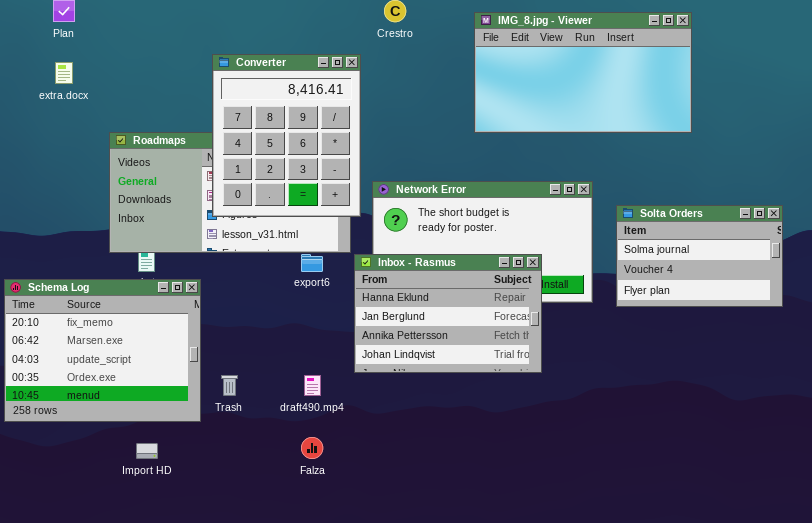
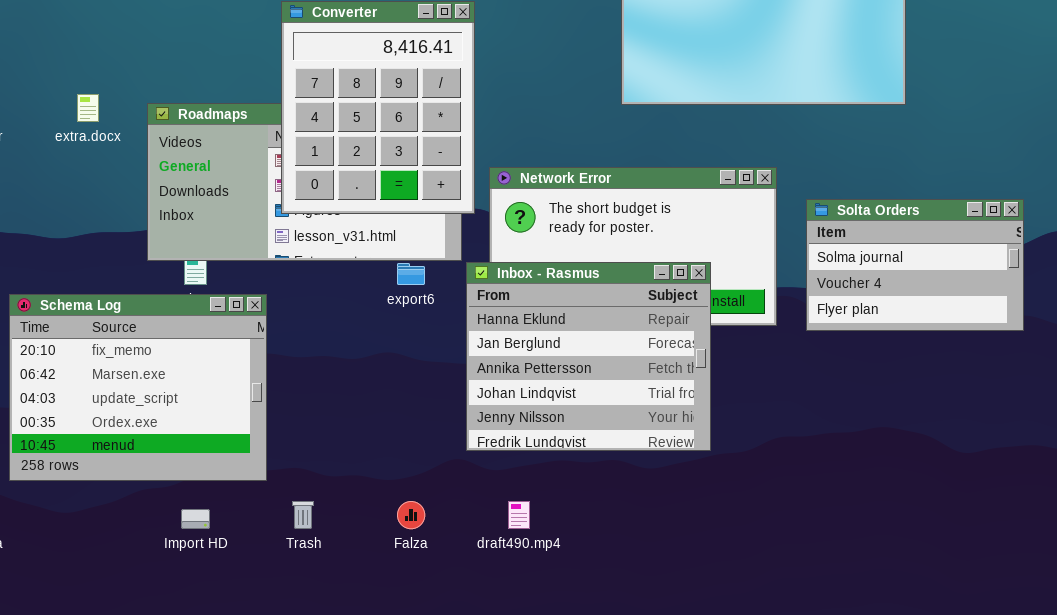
extra.docx: [55,62,73,84] -> [77,94,99,122], moved
Inbox - Rasmus: [354,254,542,373] -> [466,262,711,451], resized
Trash: [221,375,238,396] -> [292,501,314,529], moved
draft490.mp4: [304,375,321,396] -> [508,501,530,529], moved

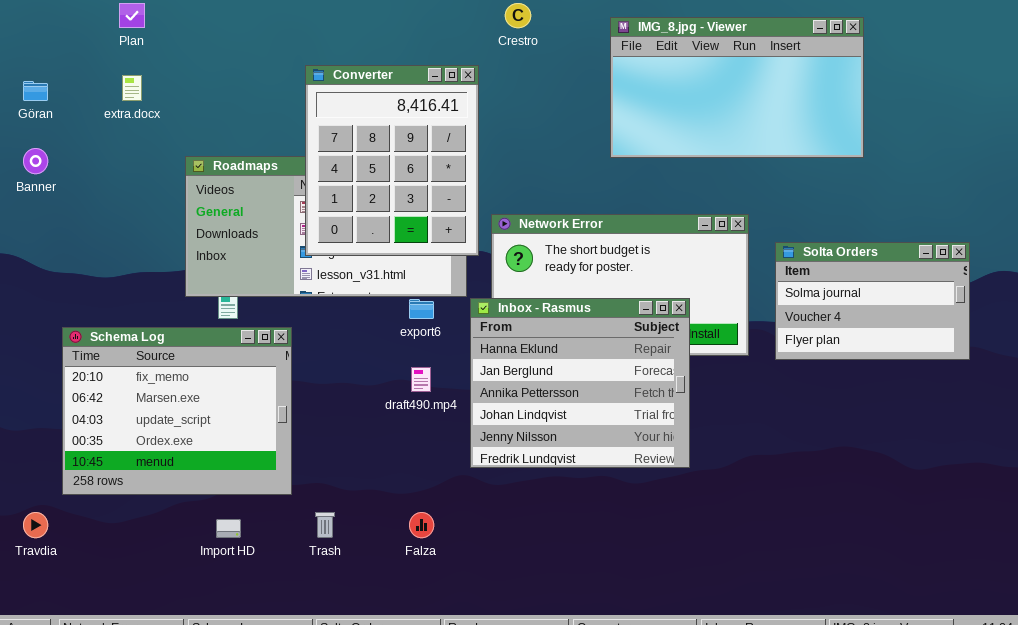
extra.docx: [77,94,99,122] -> [122,75,142,101], moved
draft490.mp4: [508,501,530,529] -> [411,367,431,392], moved

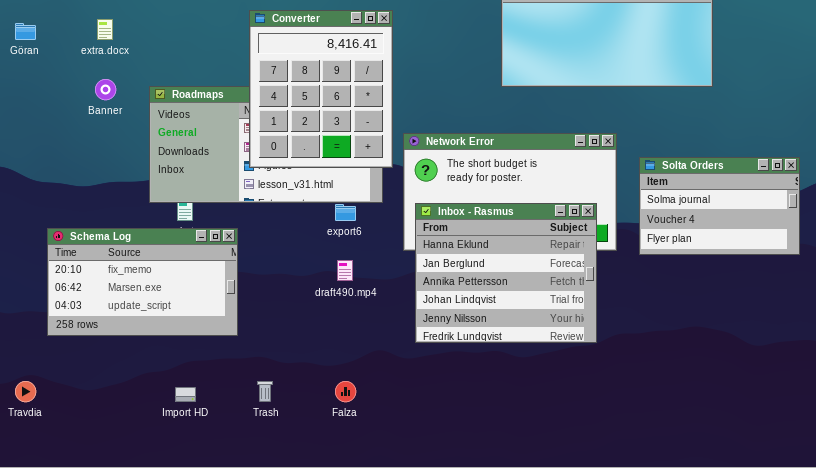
Banner: [23,148,48,174] -> [95,79,116,100], moved
Inbox - Rasmus: [470,298,690,468] -> [415,203,597,343], moved
Schema Log: [62,327,292,495] -> [47,228,238,336], resized

